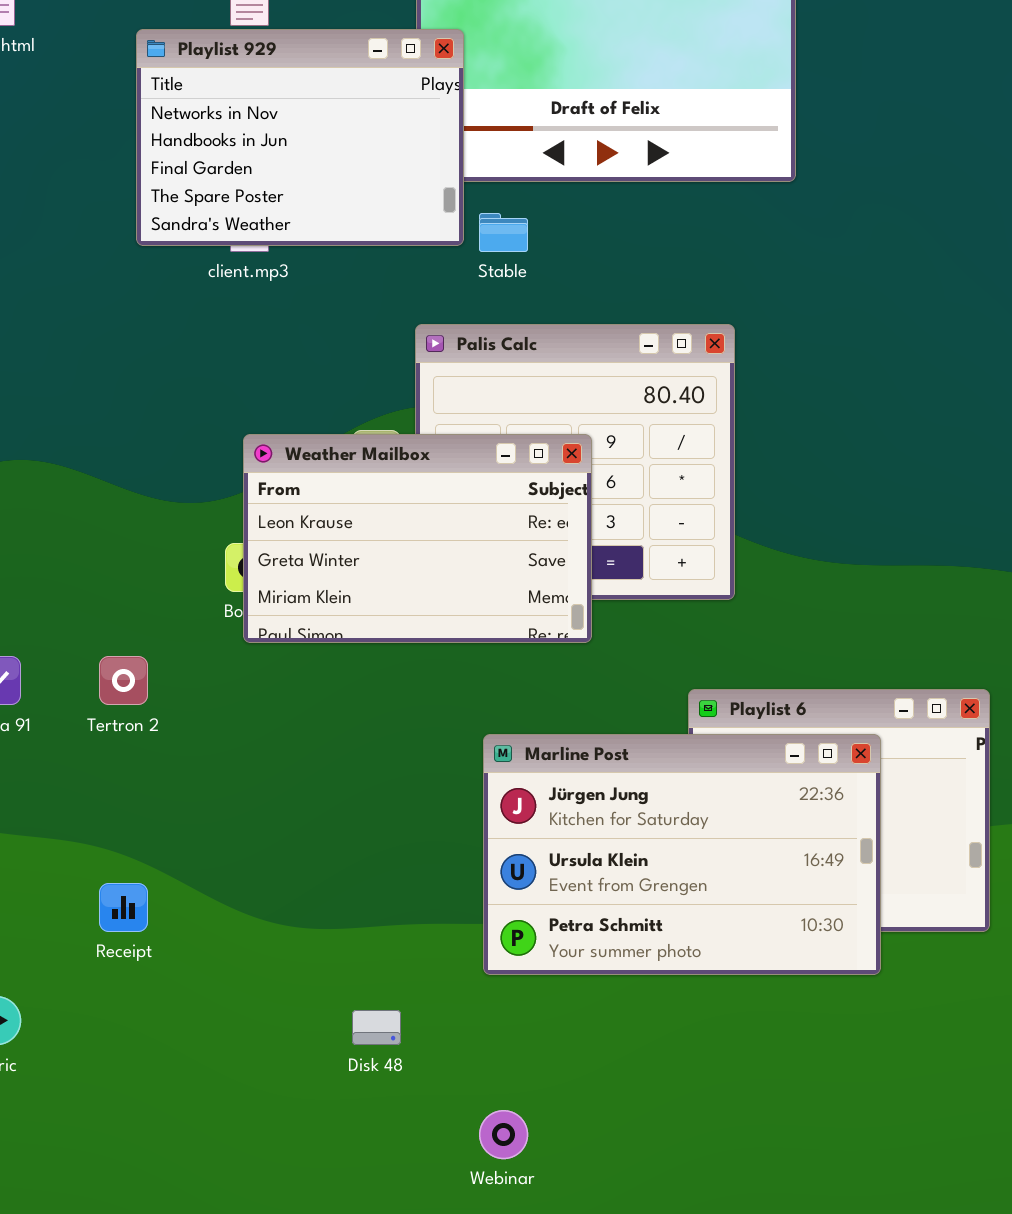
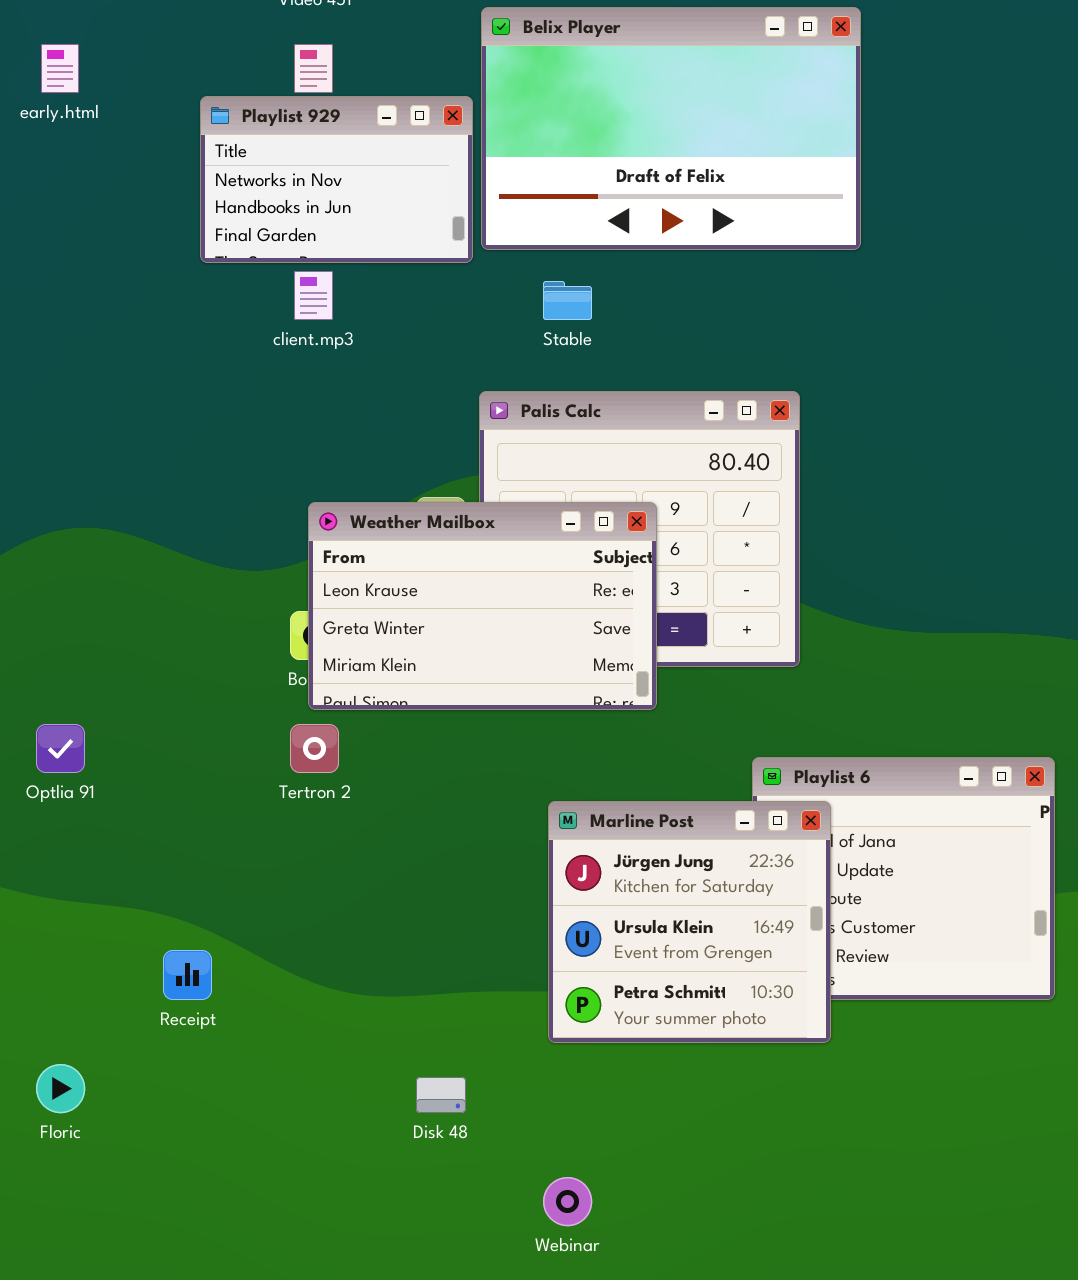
Playlist 929: [136,29,464,246] -> [200,96,473,263], resized
Tertron 2: [99,656,148,705] -> [290,724,339,773], moved
Marline Post: [483,734,881,975] -> [548,801,831,1043], resized

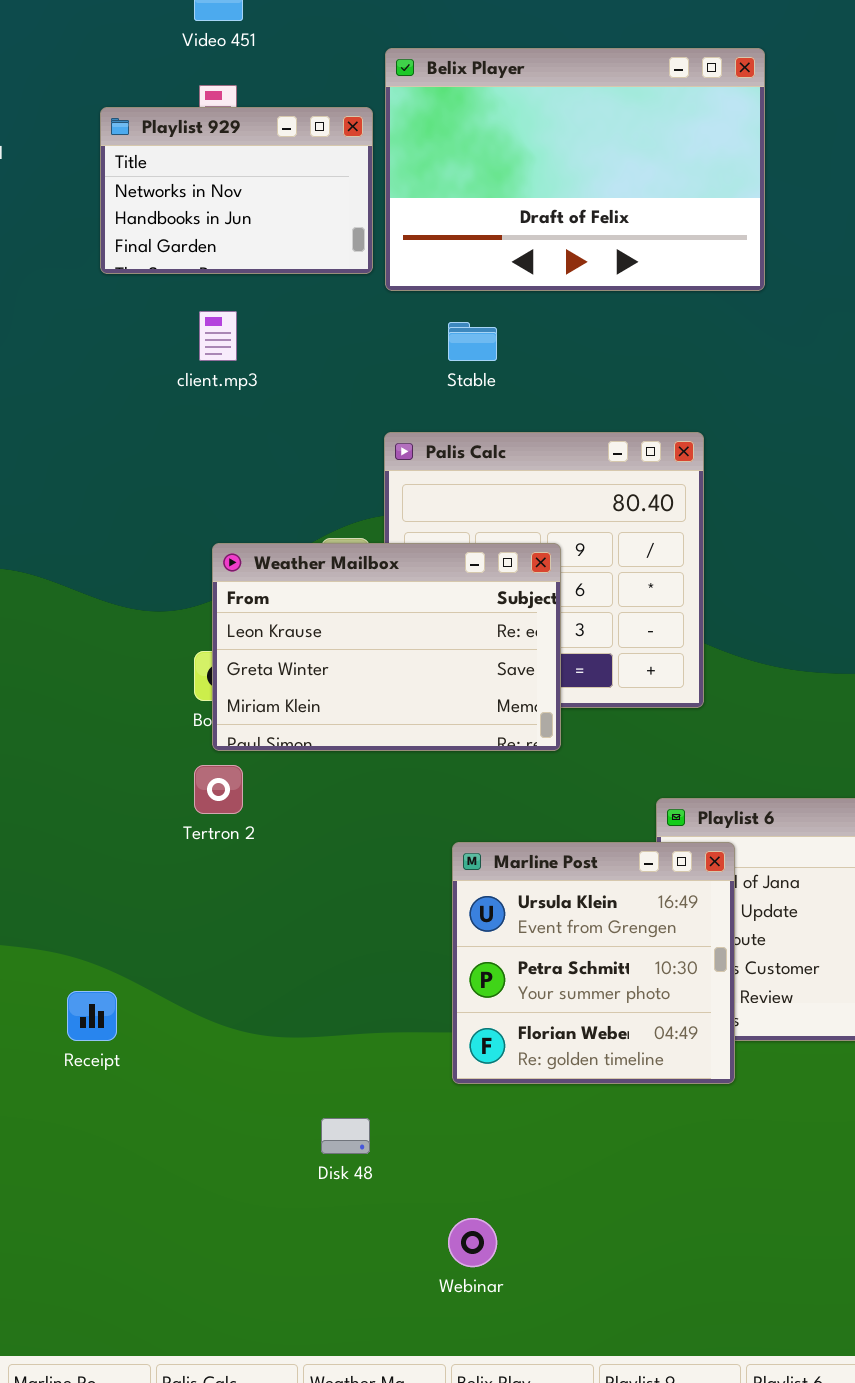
Playlist 929: [200,96,473,263] -> [100,107,373,274], moved
Marline Post: [548,801,831,1043] -> [452,842,735,1084], scrolled down 1 row

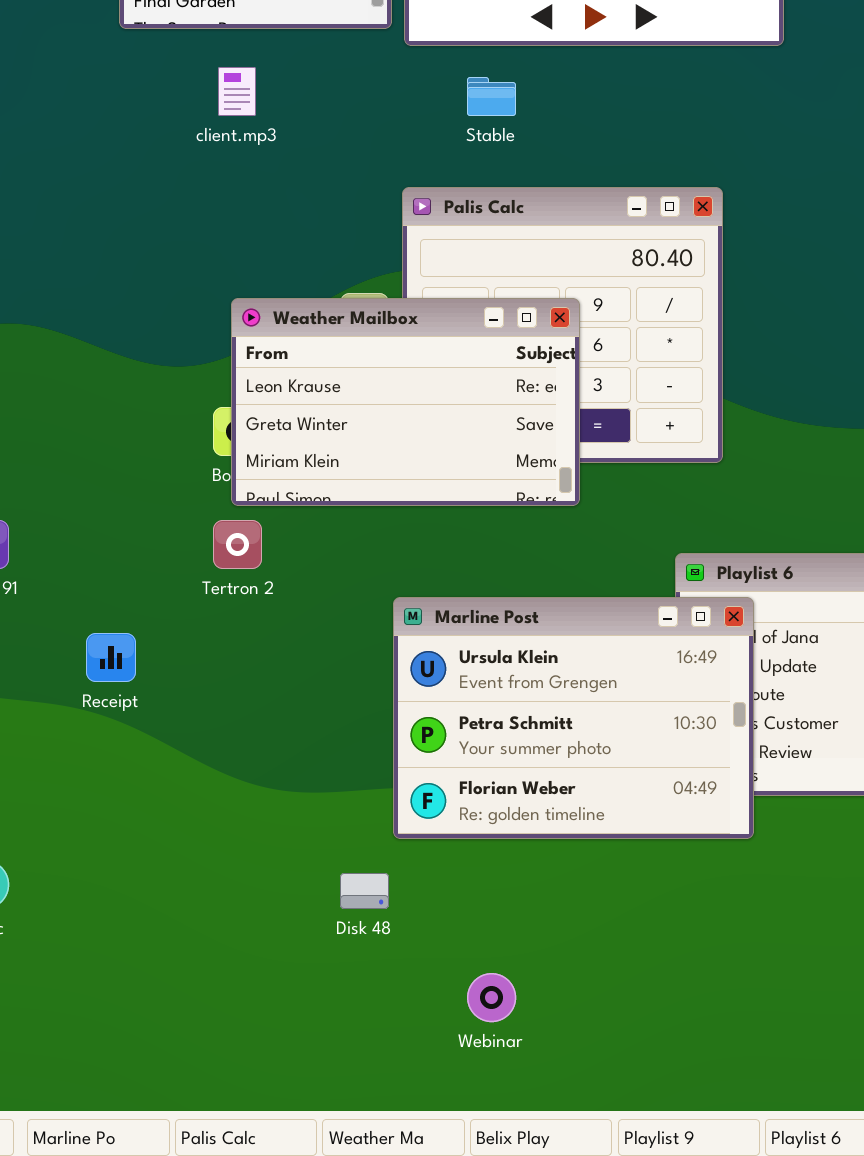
Marline Post: [452,842,735,1084] -> [393,597,754,839], resized
Receipt: [67,991,117,1041] -> [86,633,136,682], moved

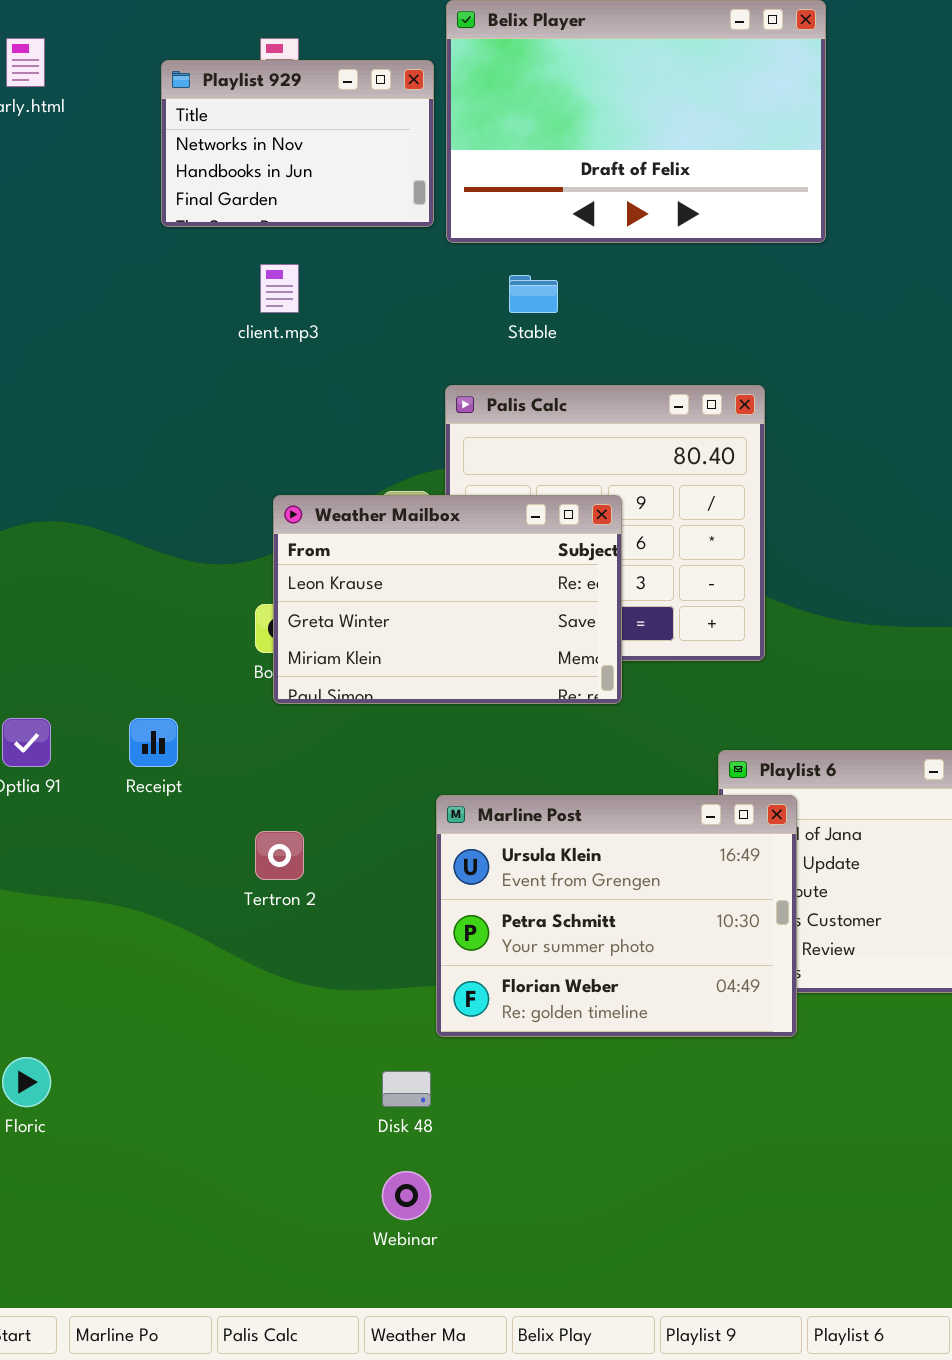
Tertron 2: [213,520,262,569] -> [255,831,304,880], moved
Receipt: [86,633,136,682] -> [129,718,178,767], moved
Webinar: [467,973,516,1022] -> [382,1171,431,1220], moved

